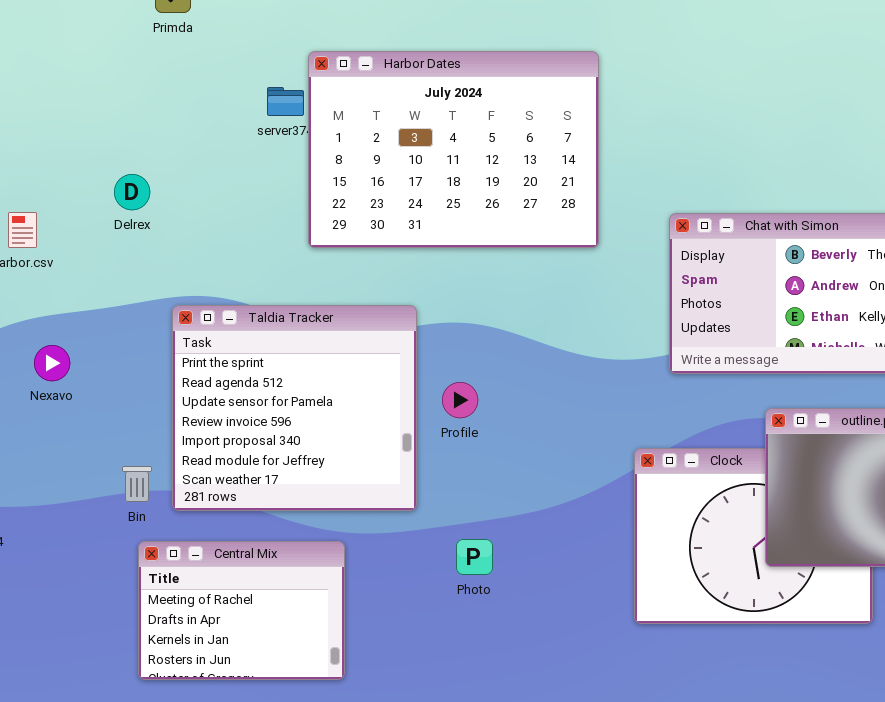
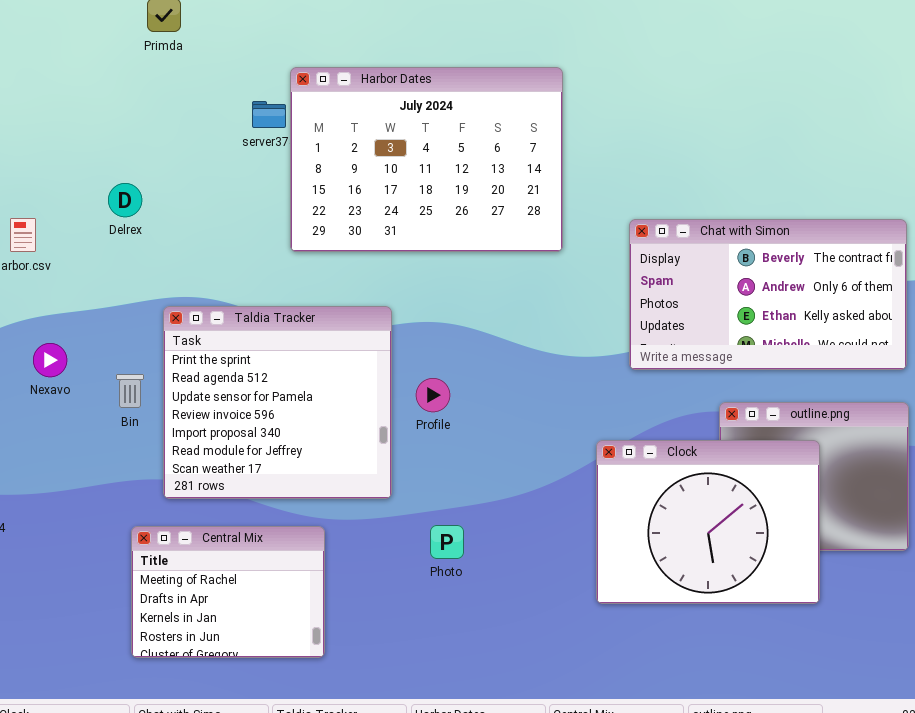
Clock: [634,448,873,624] -> [596,440,820,604], raised
Bin: [122,466,152,502] -> [116,374,144,408], moved

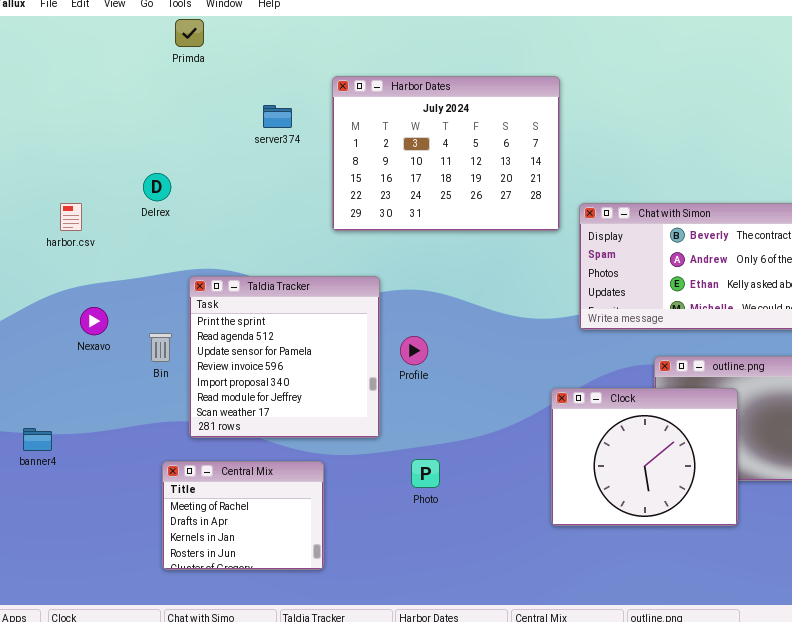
Harbor Dates: [290,67,563,252] -> [332,76,560,231], moved

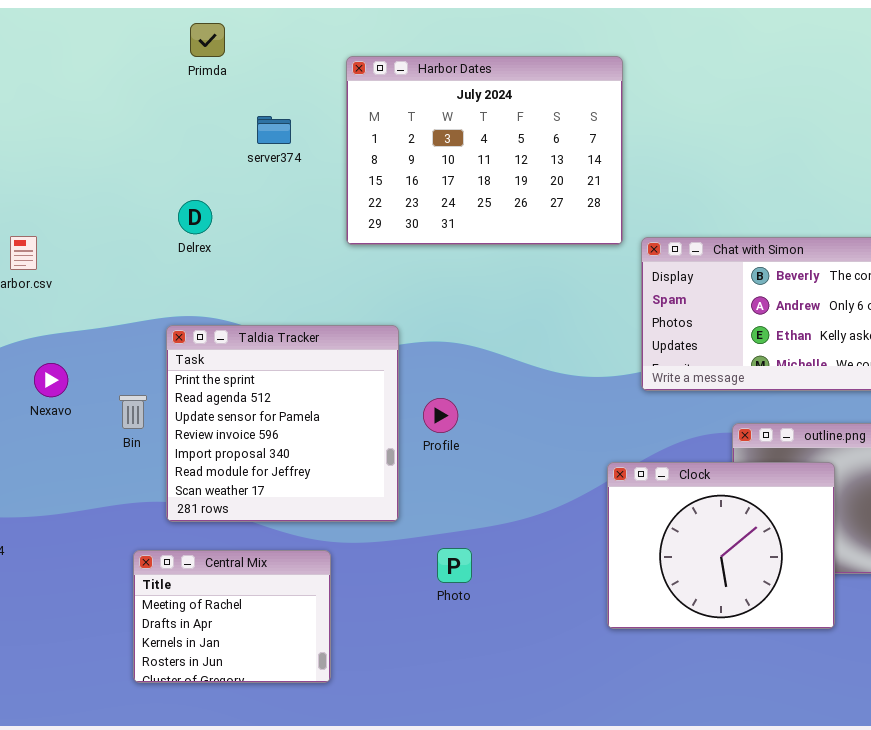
Primda: [175,19,204,47] -> [190,23,225,57], moved
Harbor Dates: [332,76,560,231] -> [346,56,623,245], moved
Delrex: [143,173,171,201] -> [178,200,212,234], moved

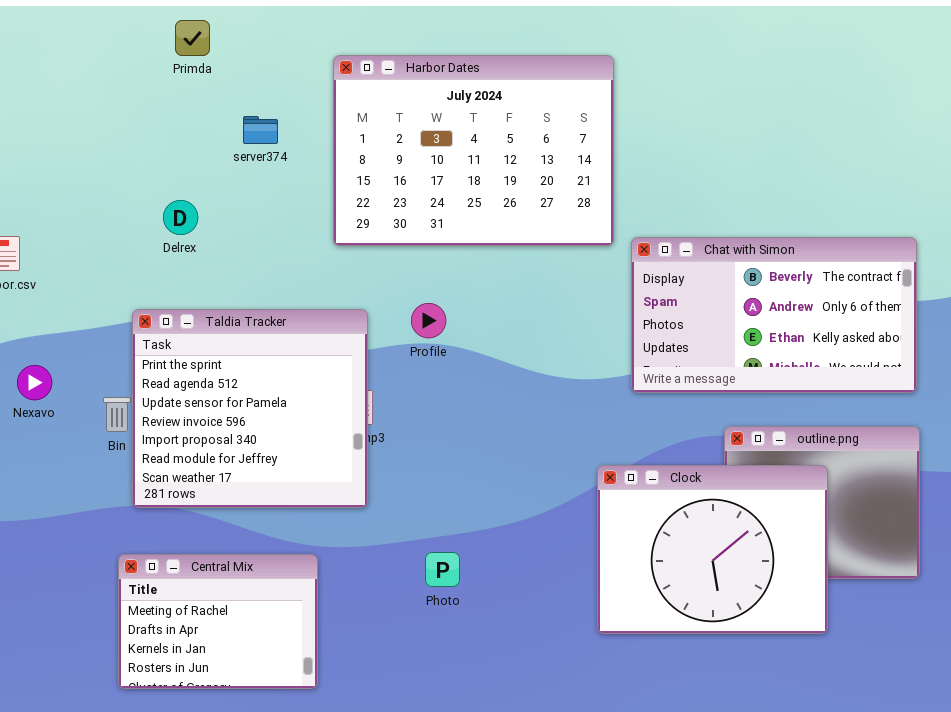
Taldia Tracker: [166,325,399,522] -> [132,309,368,508], moved
Profile: [423,398,458,433] -> [411,303,446,338], moved

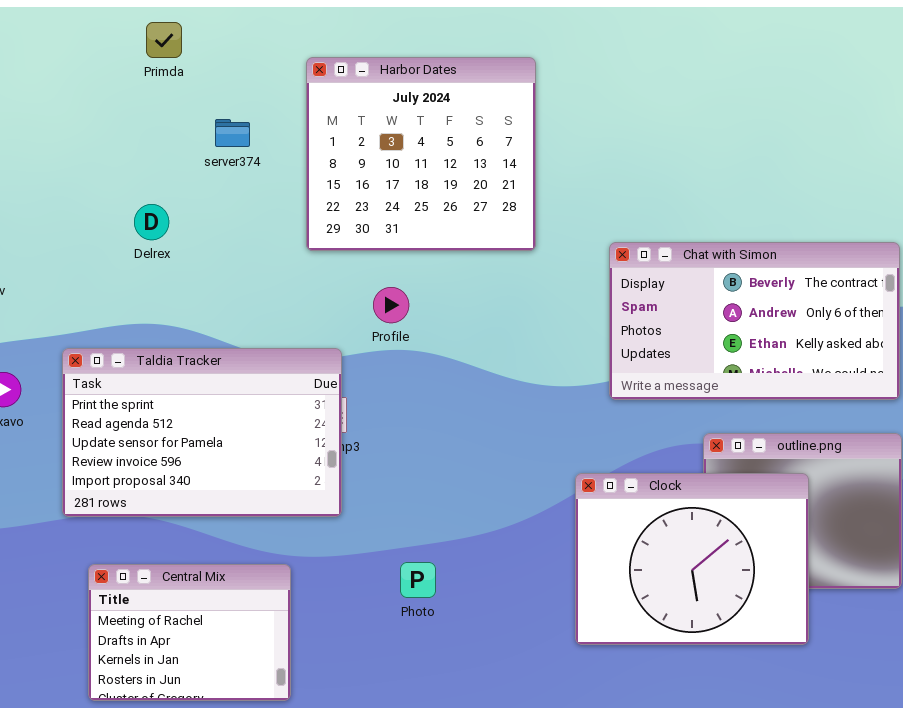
Harbor Dates: [333,55,614,246] -> [306,57,536,251], resized
Profile: [411,303,446,338] -> [373,287,409,323], moved
Taldia Tracker: [132,309,368,508] -> [62,348,342,517], resized

